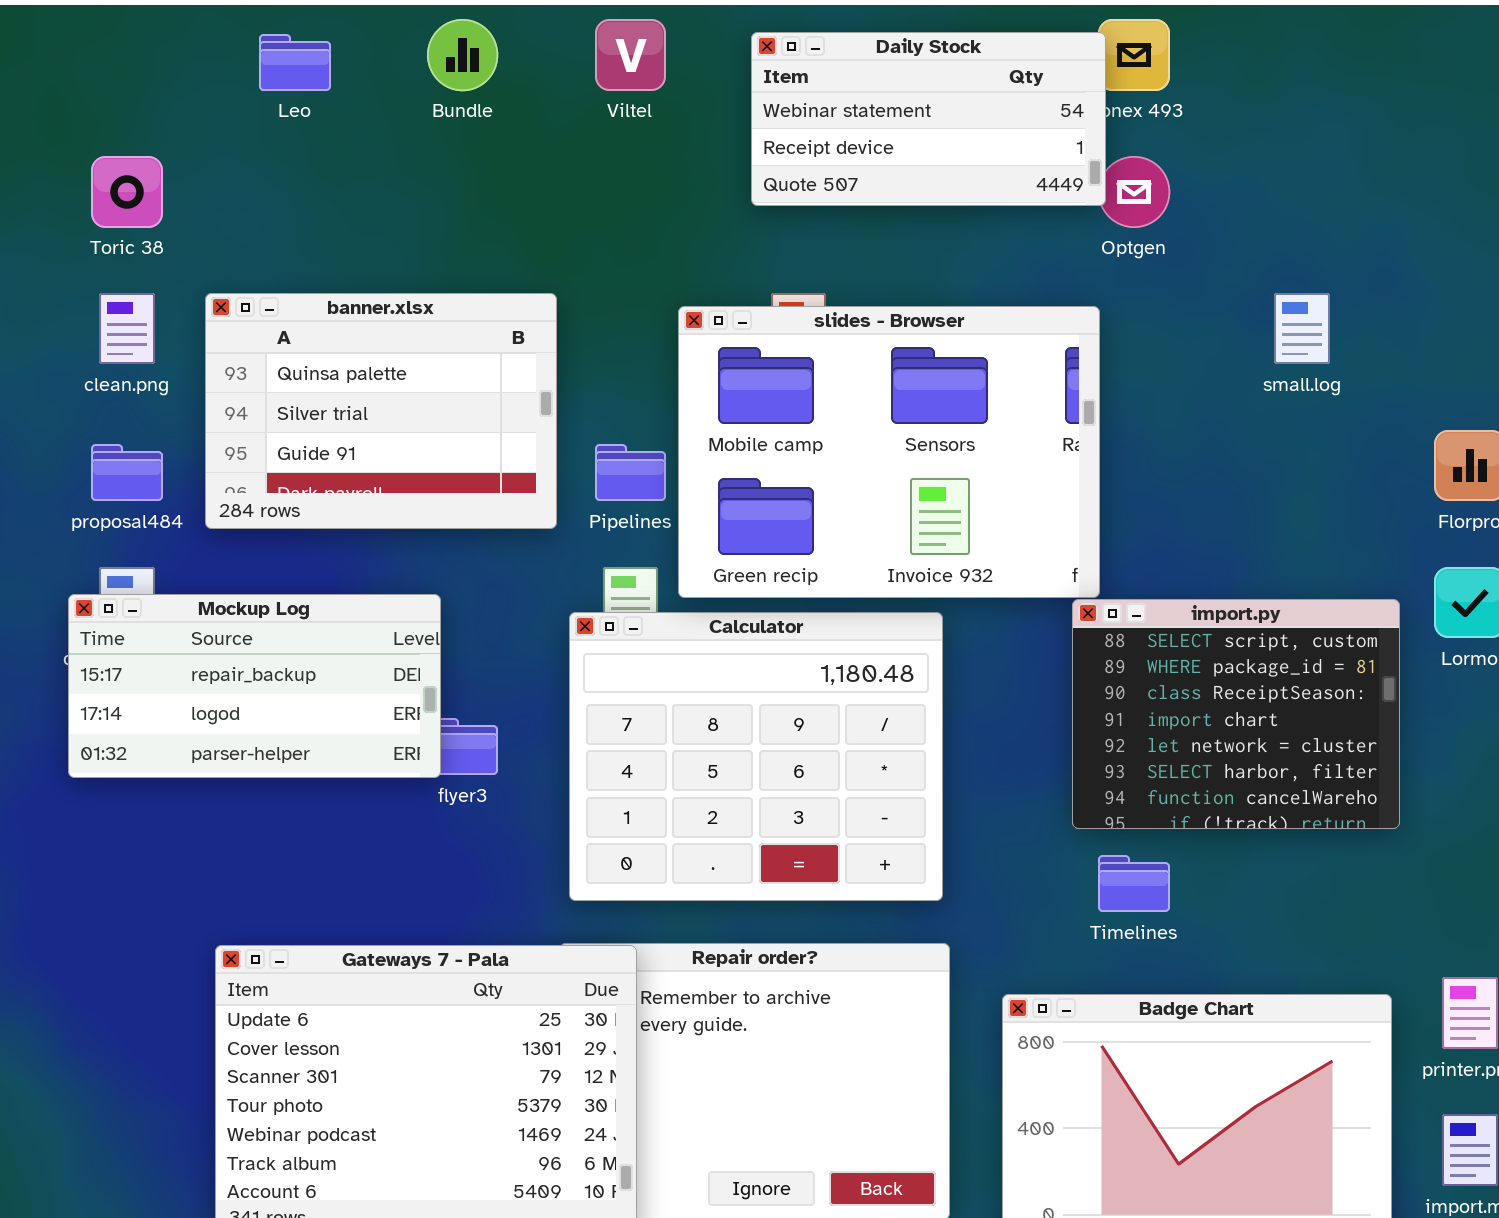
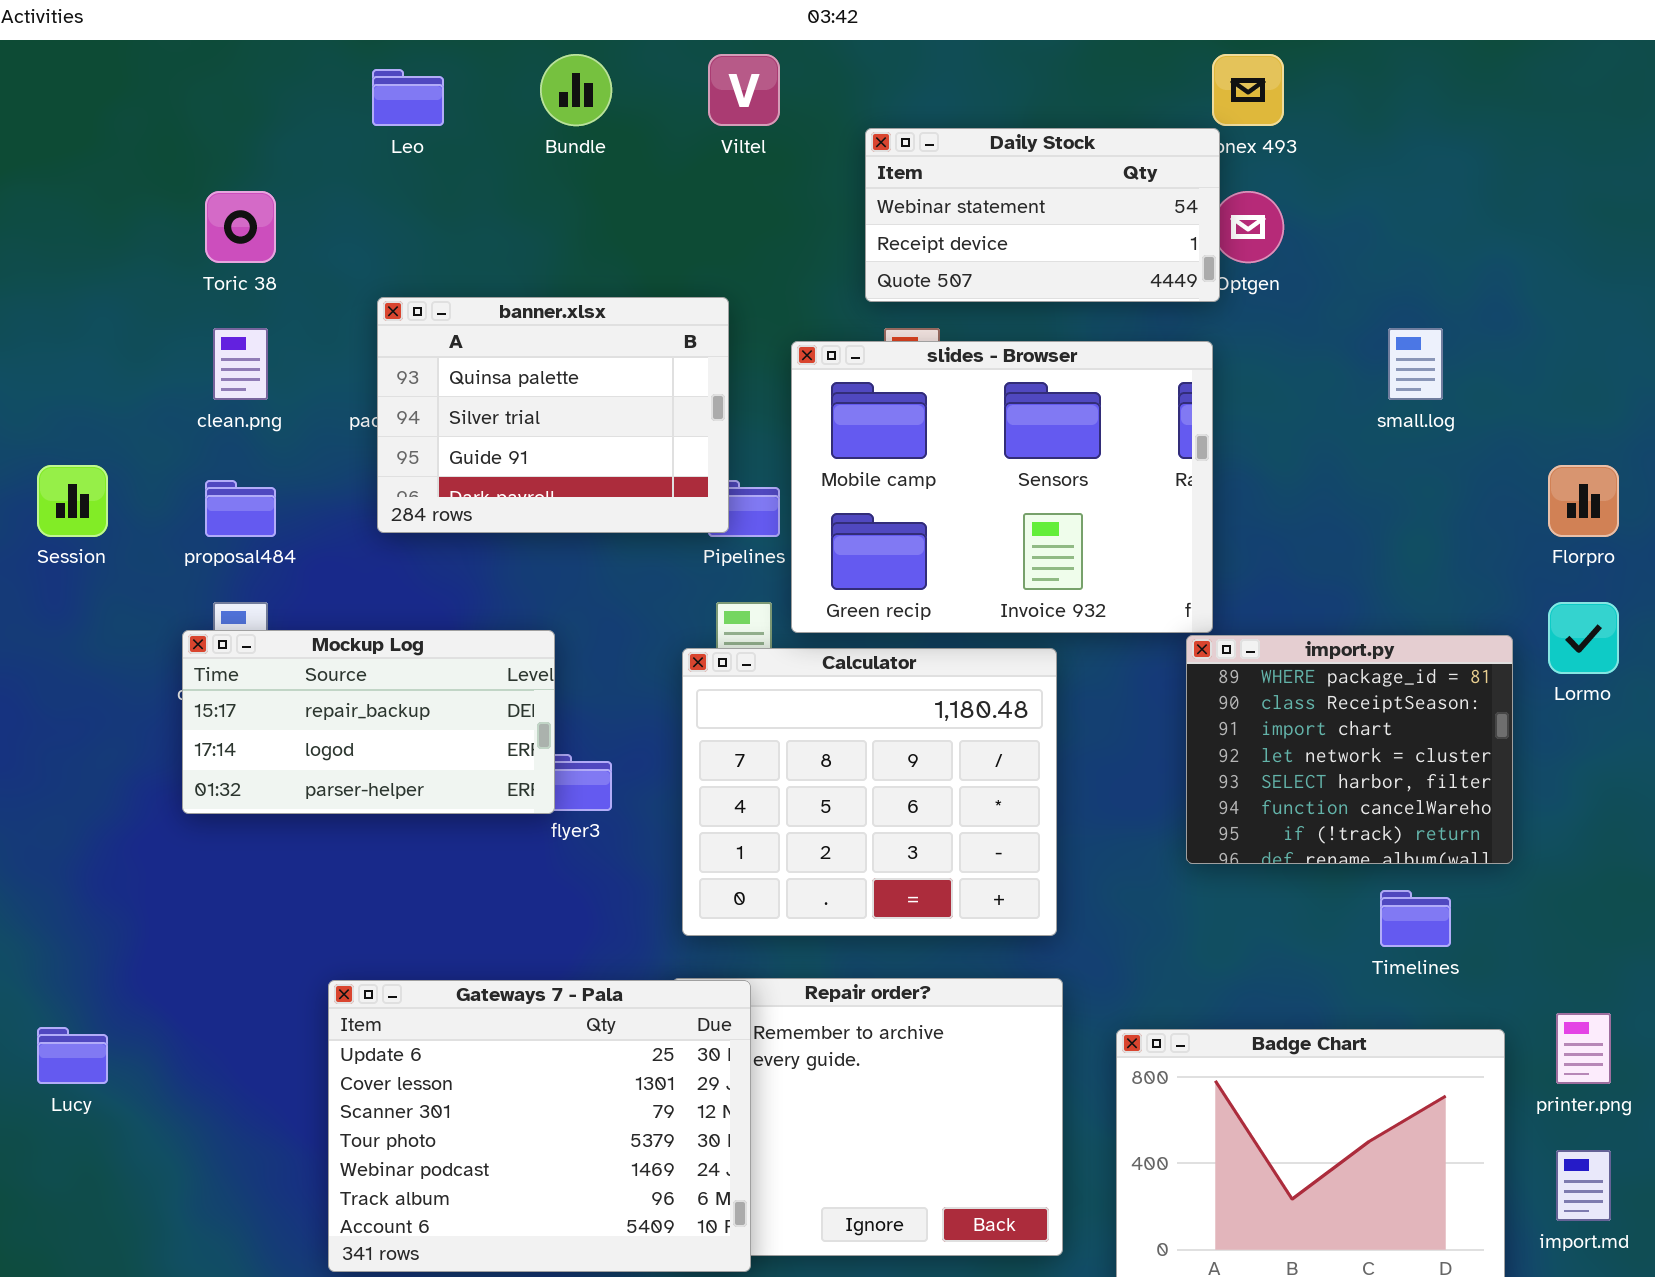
Daily Stock: [751,32,1106,206] -> [865,128,1220,302], moved
banner.xlsx: [205,293,557,529] -> [377,297,729,533], moved
import.py: [1072,599,1400,829] -> [1186,635,1513,864], scrolled down 1 row
Timelines: [1098,855,1170,912] -> [1380,890,1451,947], moved

